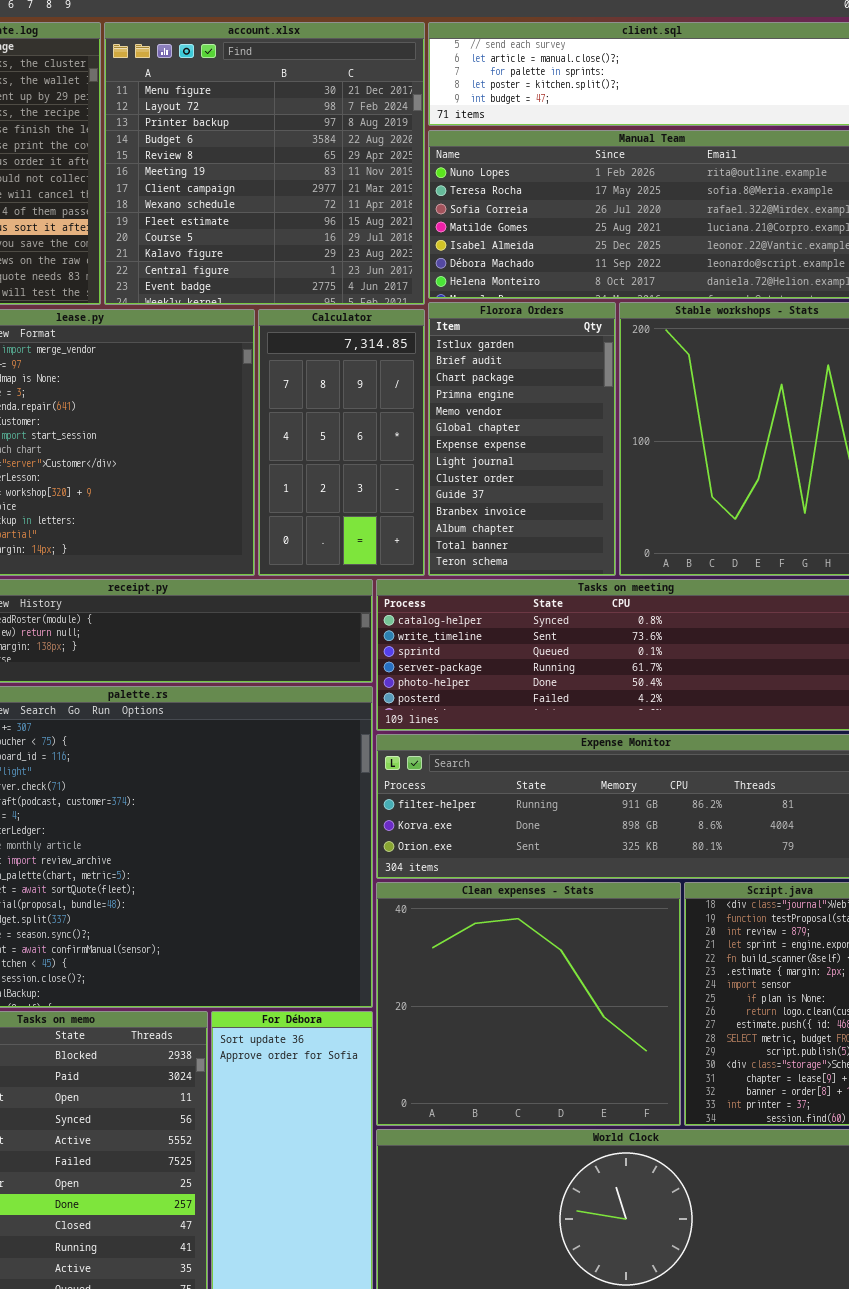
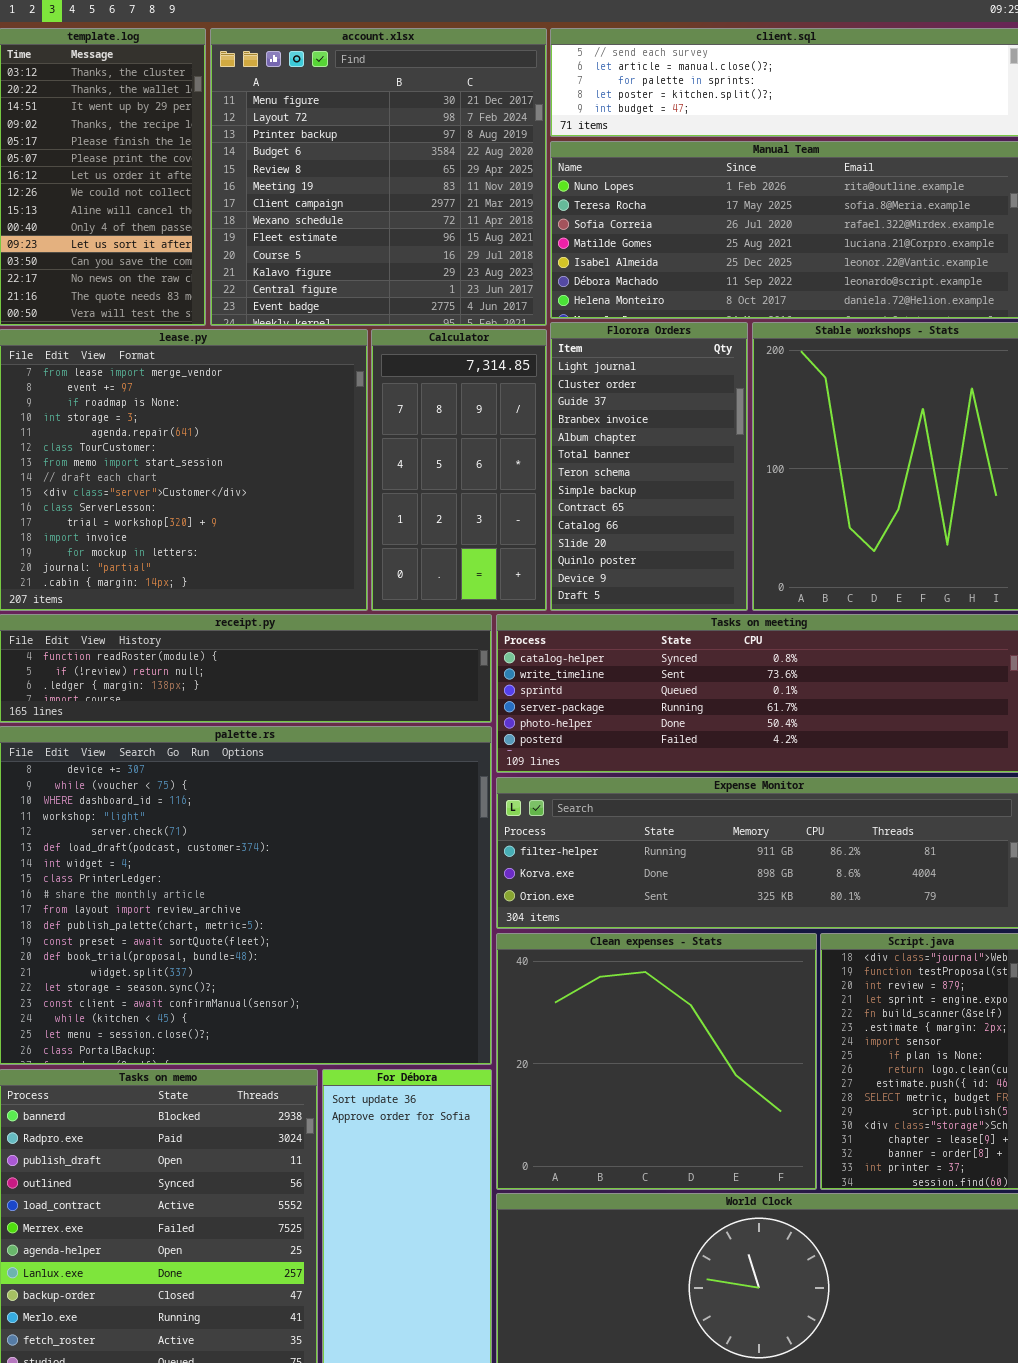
Florora Orders: [428,302,616,576] -> [550,322,748,611], scrolled down 7 rows

